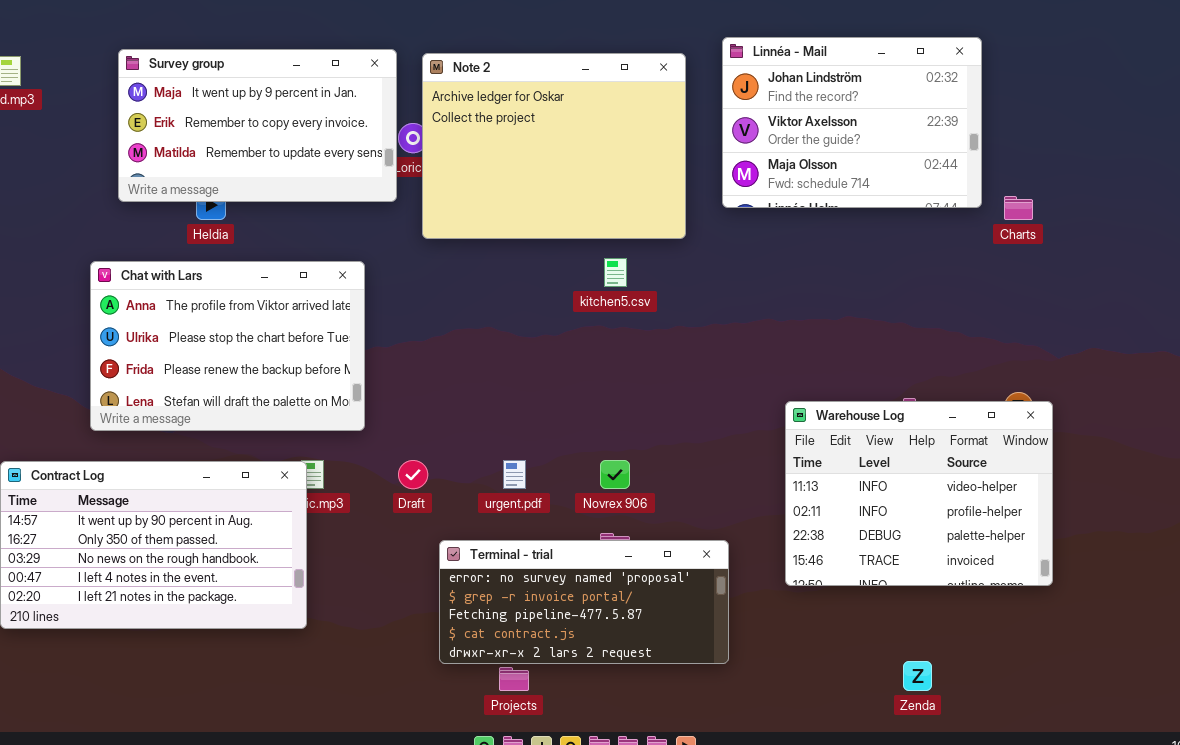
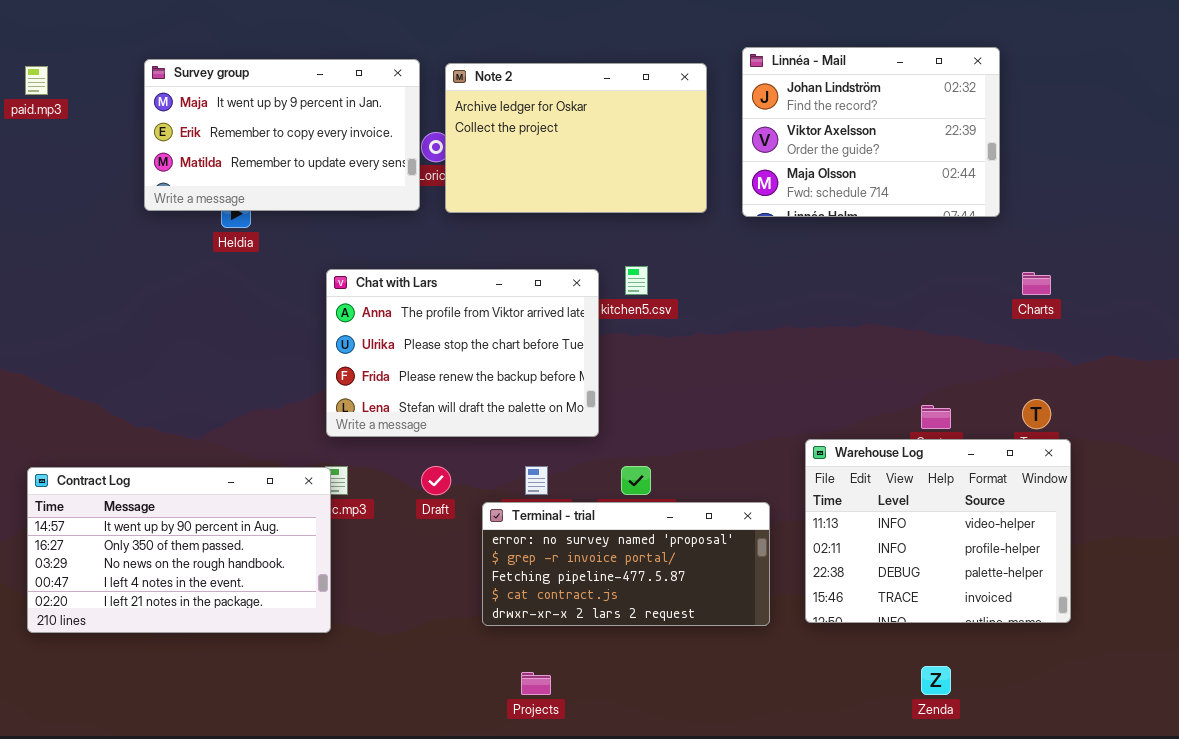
Note 2: [422,53,686,239] -> [445,63,707,213], resized
Charts: [1004,196,1033,220] -> [1022,272,1051,295], moved
Chat with Lars: [90,261,365,431] -> [326,269,599,437], moved
Warehouse Log: [785,401,1053,586] -> [805,439,1071,623], moved
Terminal - trial: [439,540,729,664] -> [482,502,770,626], moved

